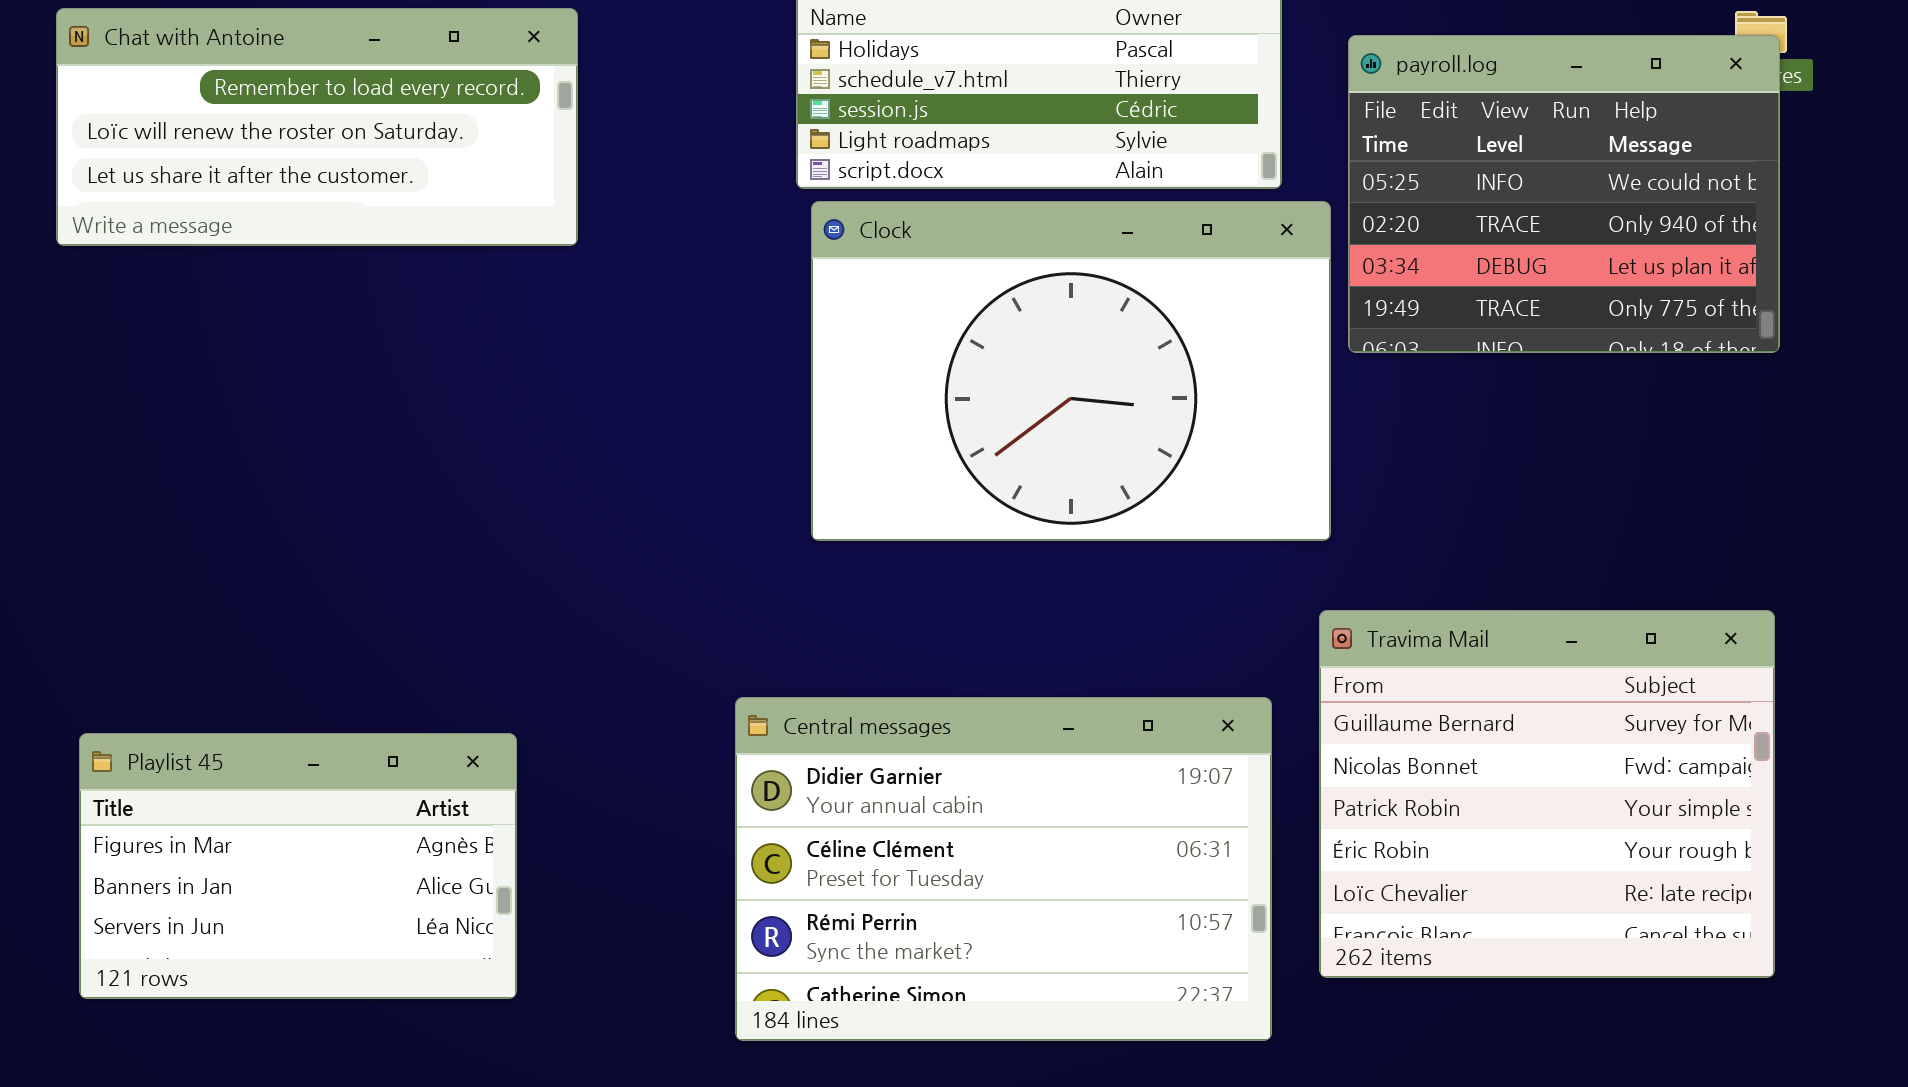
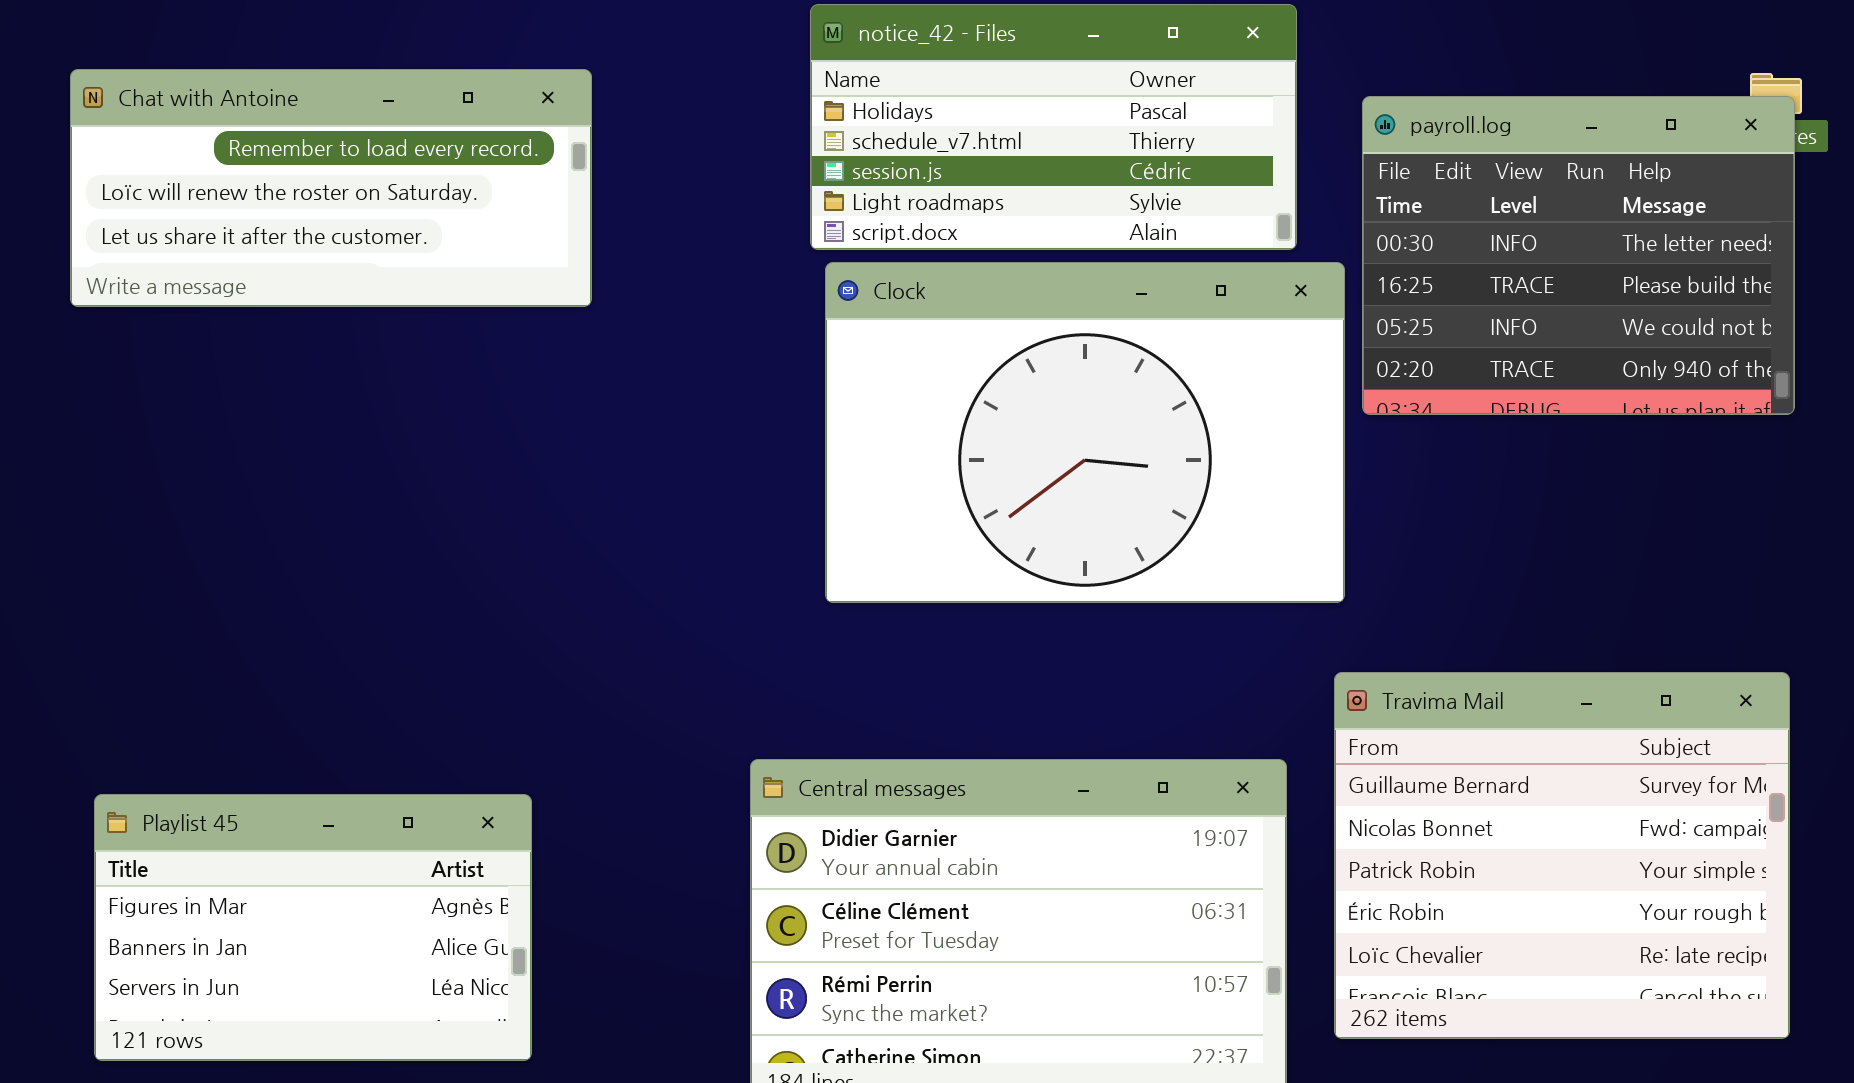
payroll.log: [1348,35,1780,353] -> [1362,96,1795,415], scrolled up 2 rows

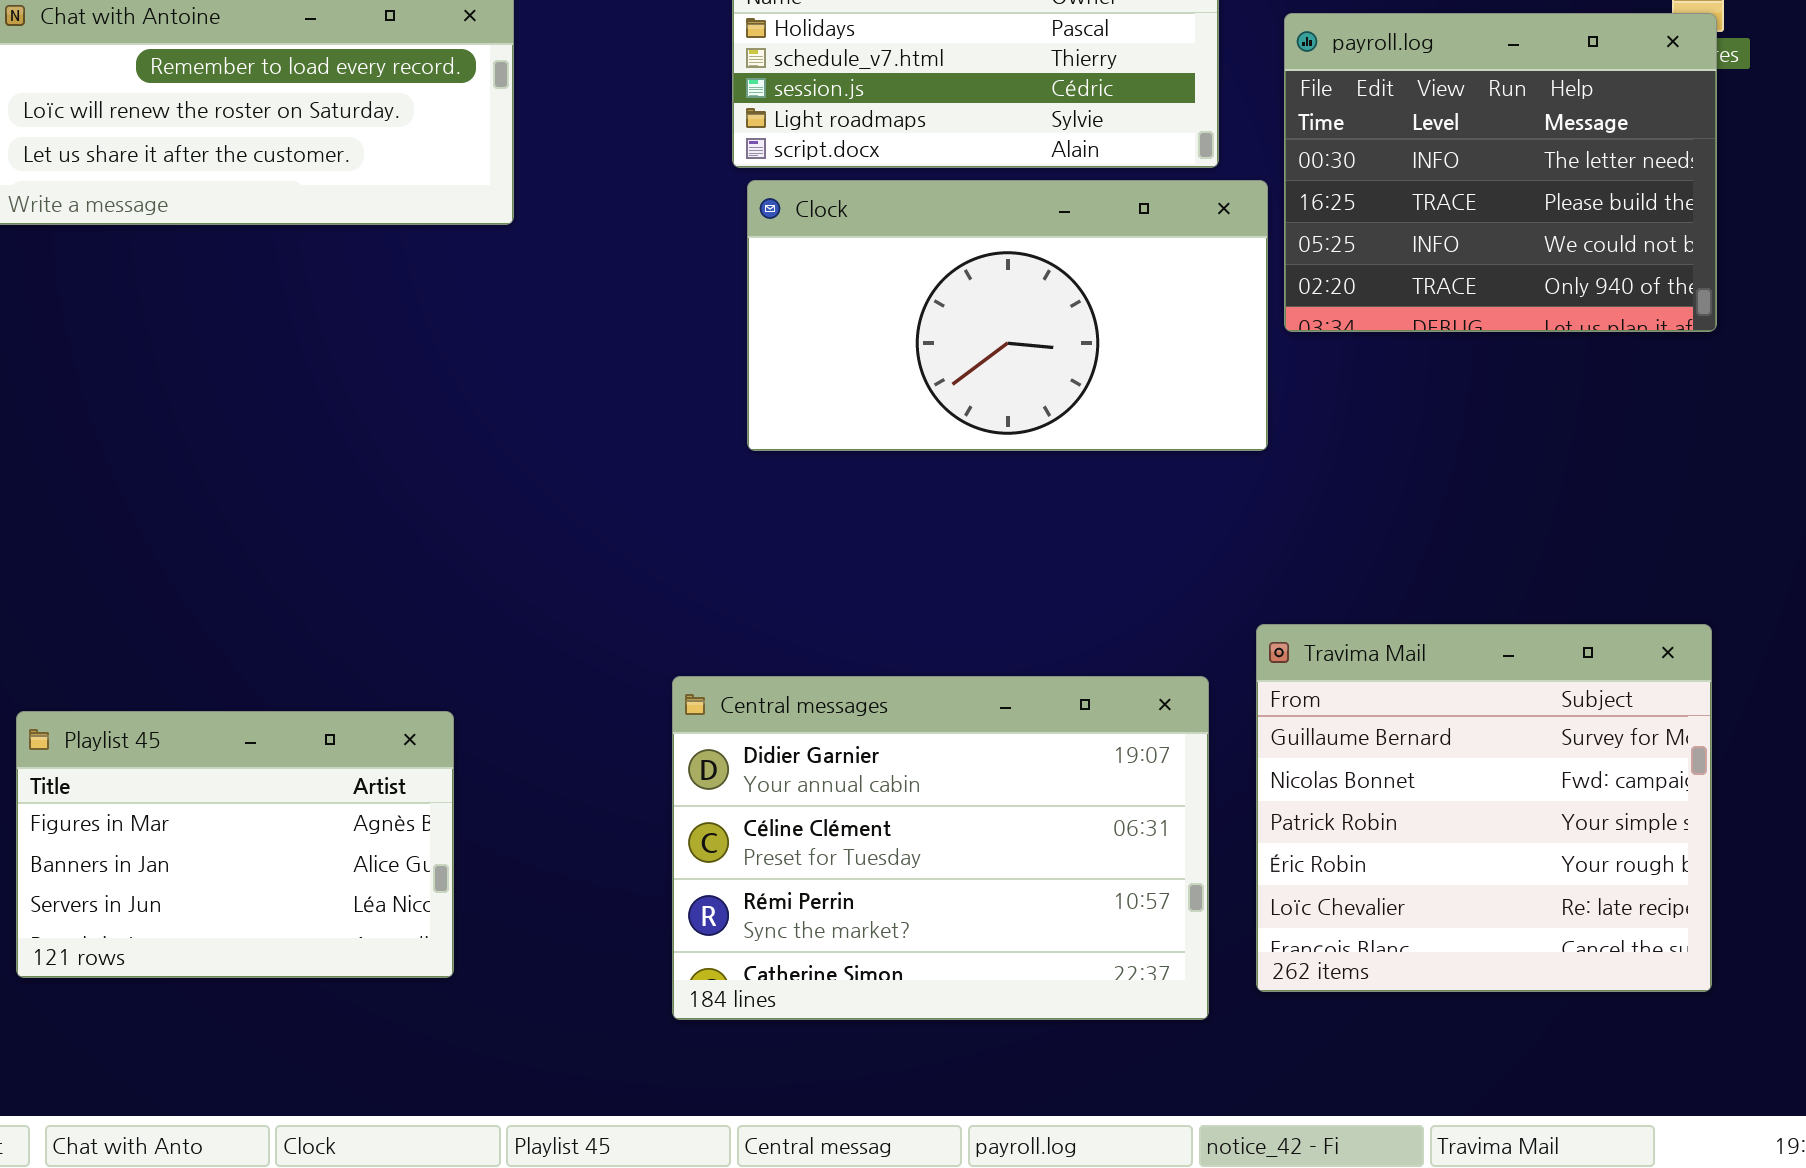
Clock: [825,262,1345,603] -> [747,180,1268,451], resized
Travima Mail: [1334,672,1790,1039] -> [1256,624,1712,992], moved

